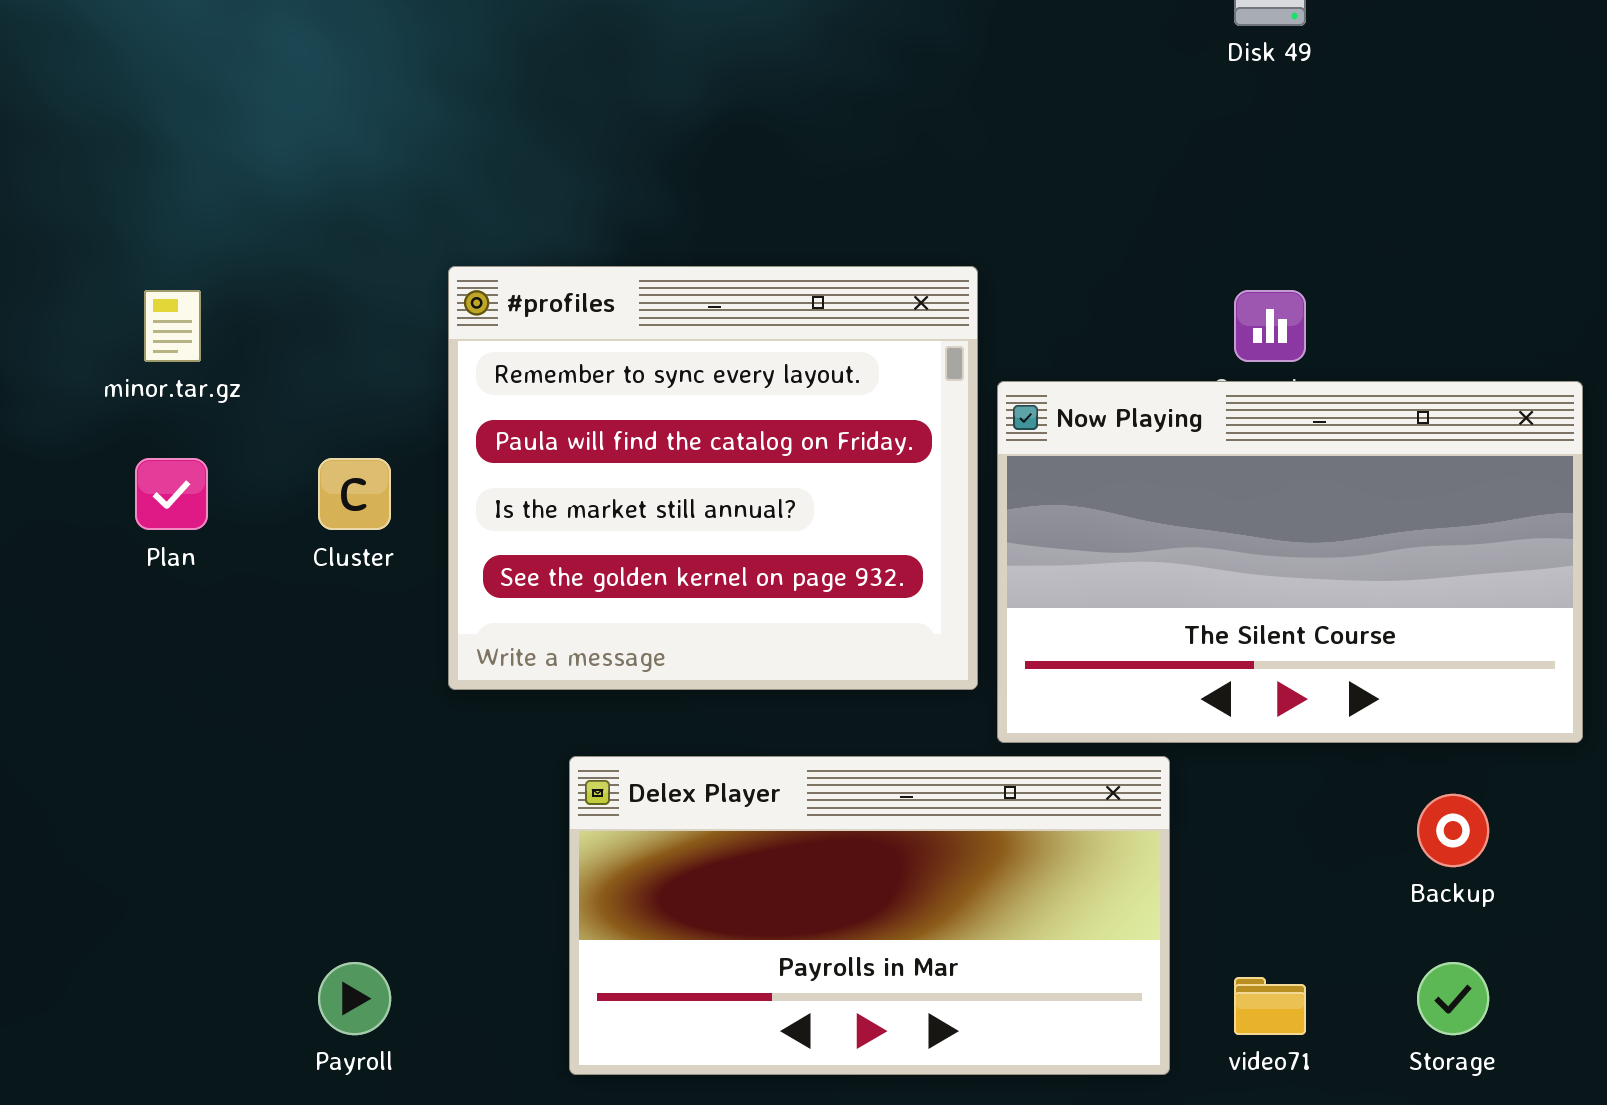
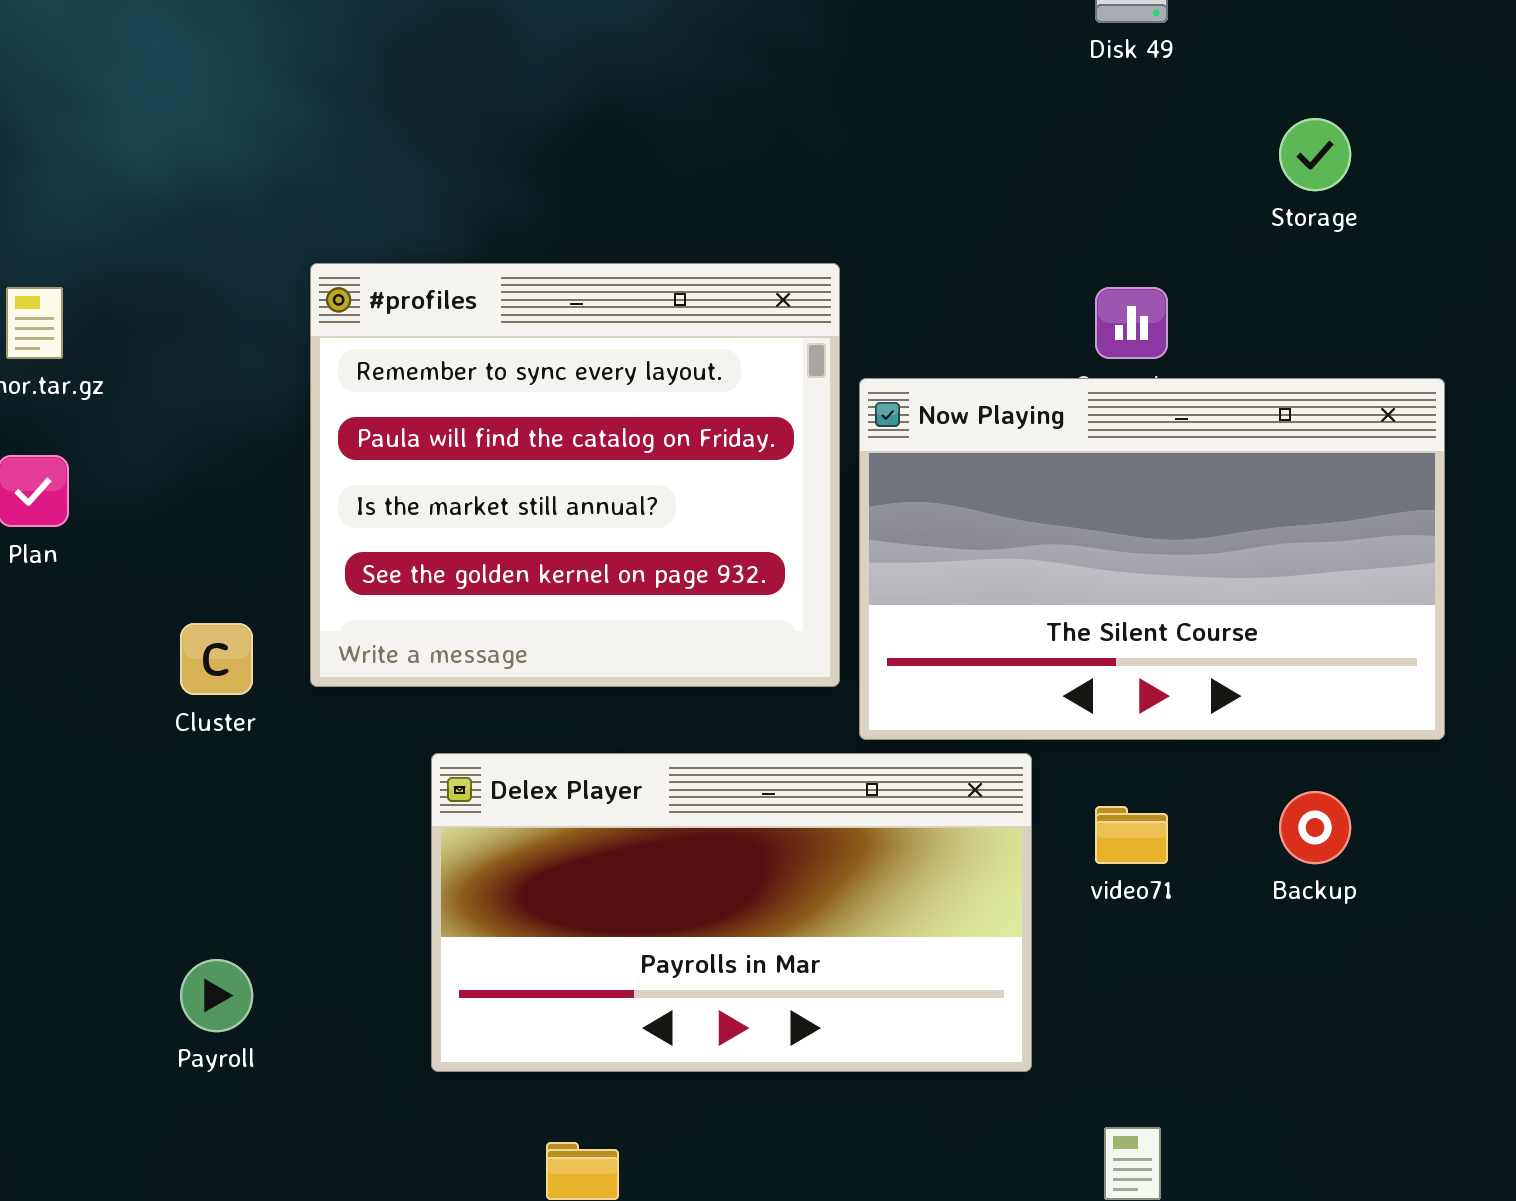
Cluster: [318,458,391,530] -> [180,623,253,695], moved
Storage: [1417,962,1489,1035] -> [1279,118,1351,191], moved
video71: [1234,977,1306,1035] -> [1095,806,1168,864], moved

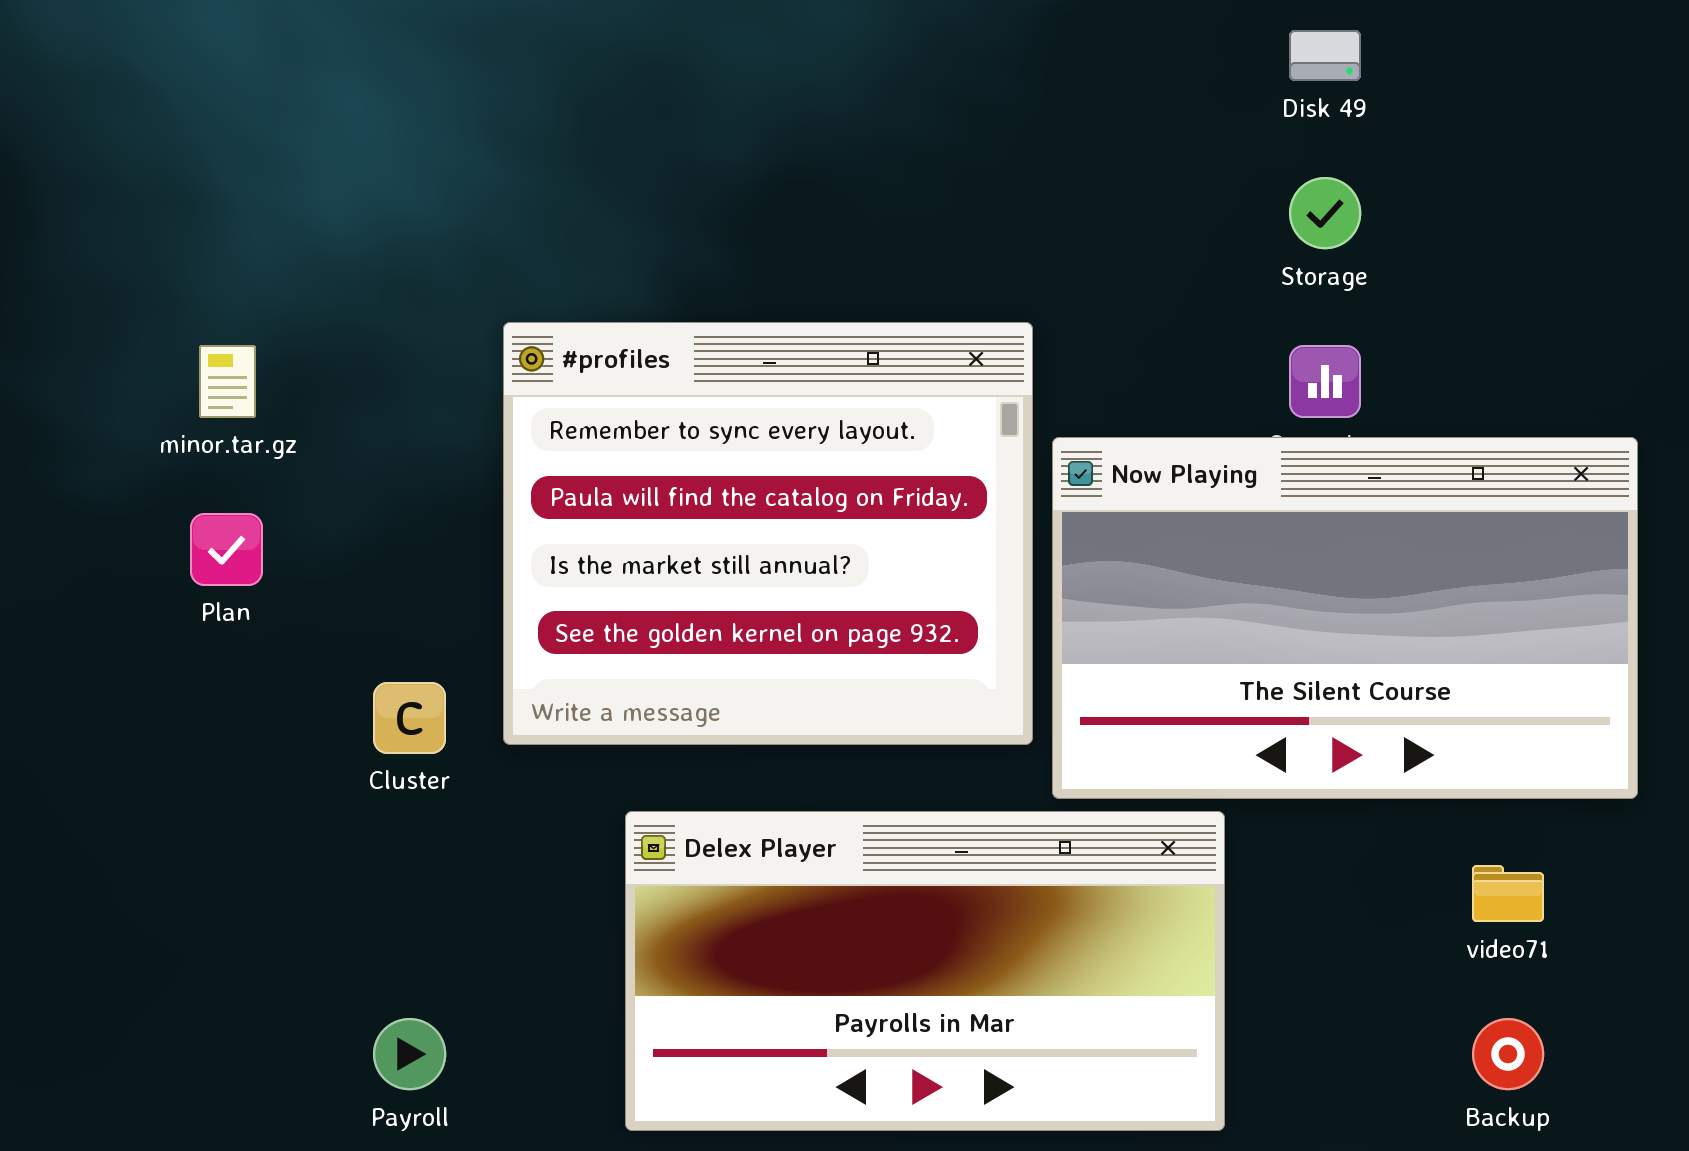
Storage: [1279,118,1351,191] -> [1289,177,1361,249], moved
Backup: [1279,791,1351,864] -> [1472,1018,1544,1090], moved
video71: [1095,806,1168,864] -> [1472,865,1544,922], moved

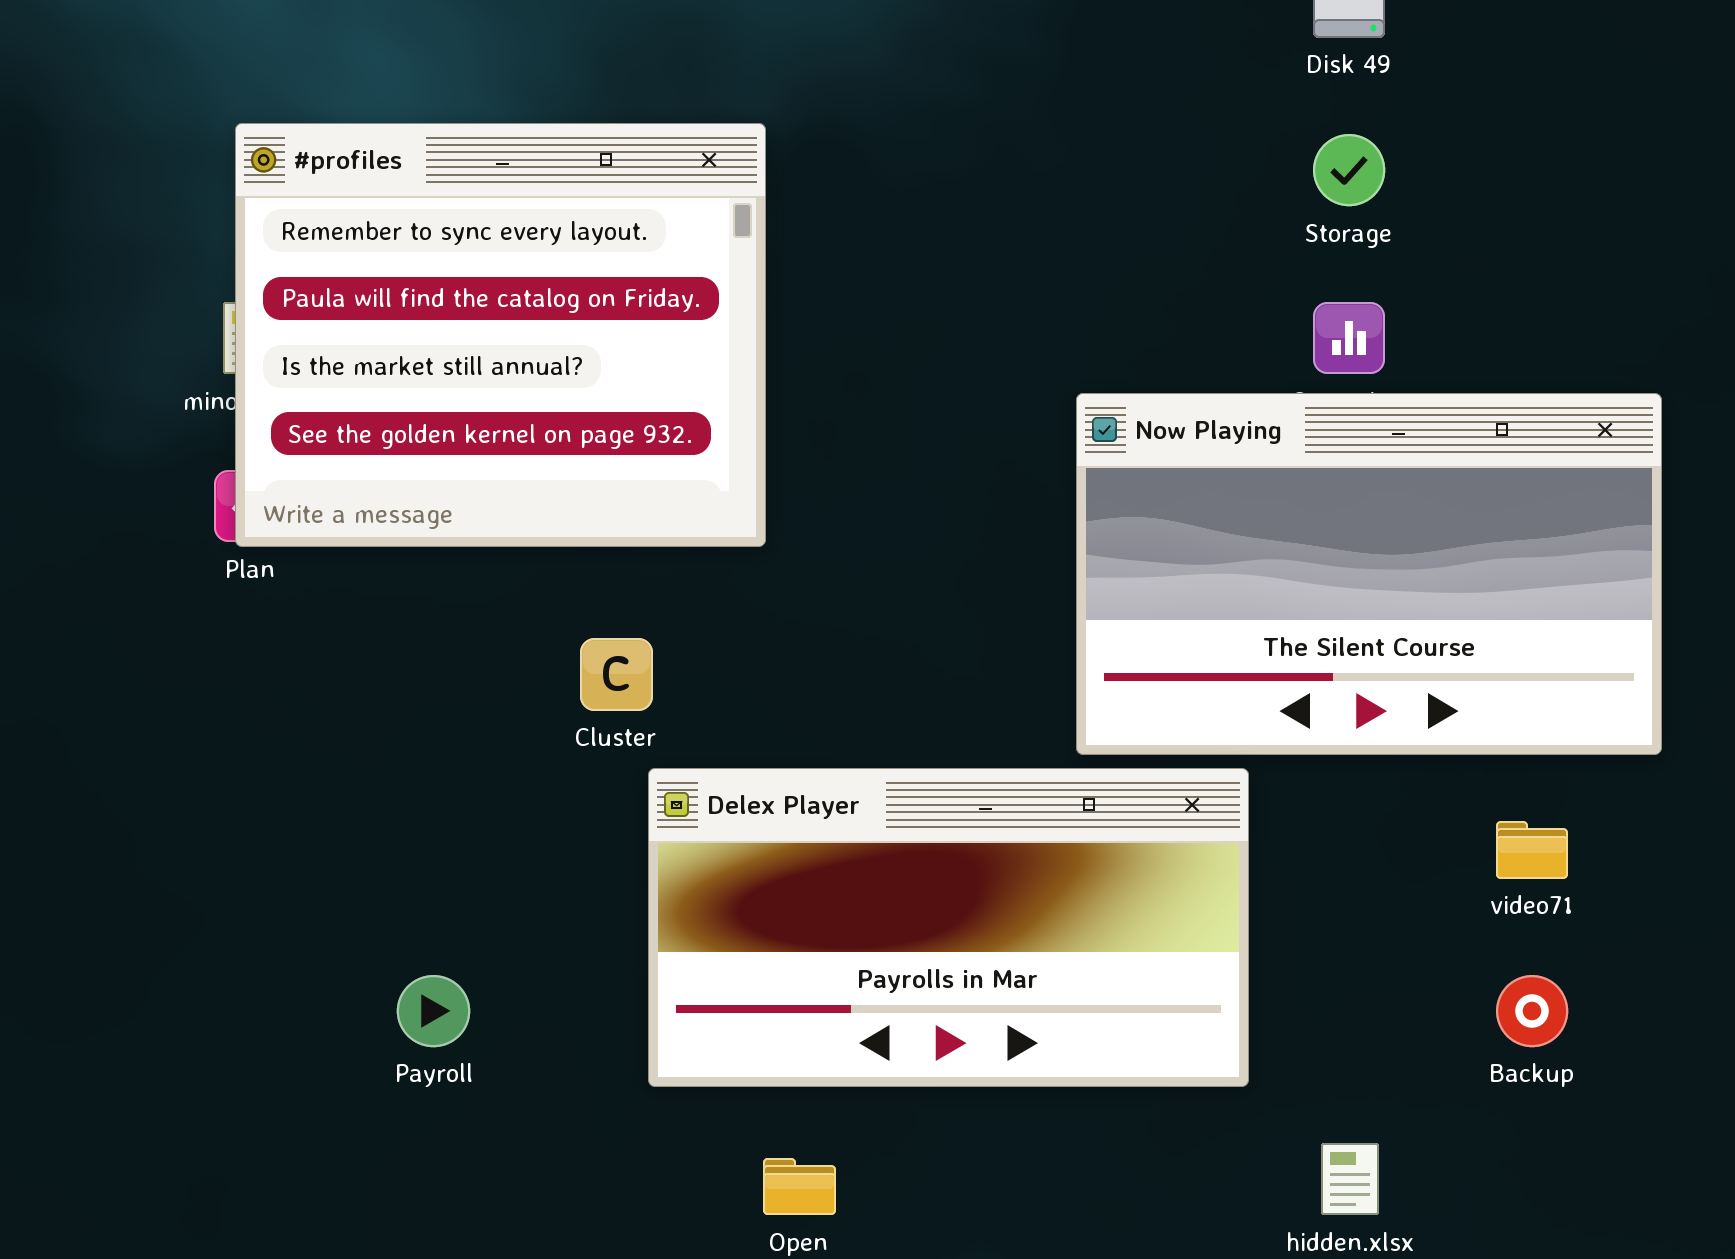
#profiles: [503,322,1033,745] -> [235,123,766,547], moved
Cluster: [373,682,446,754] -> [580,638,653,711], moved

